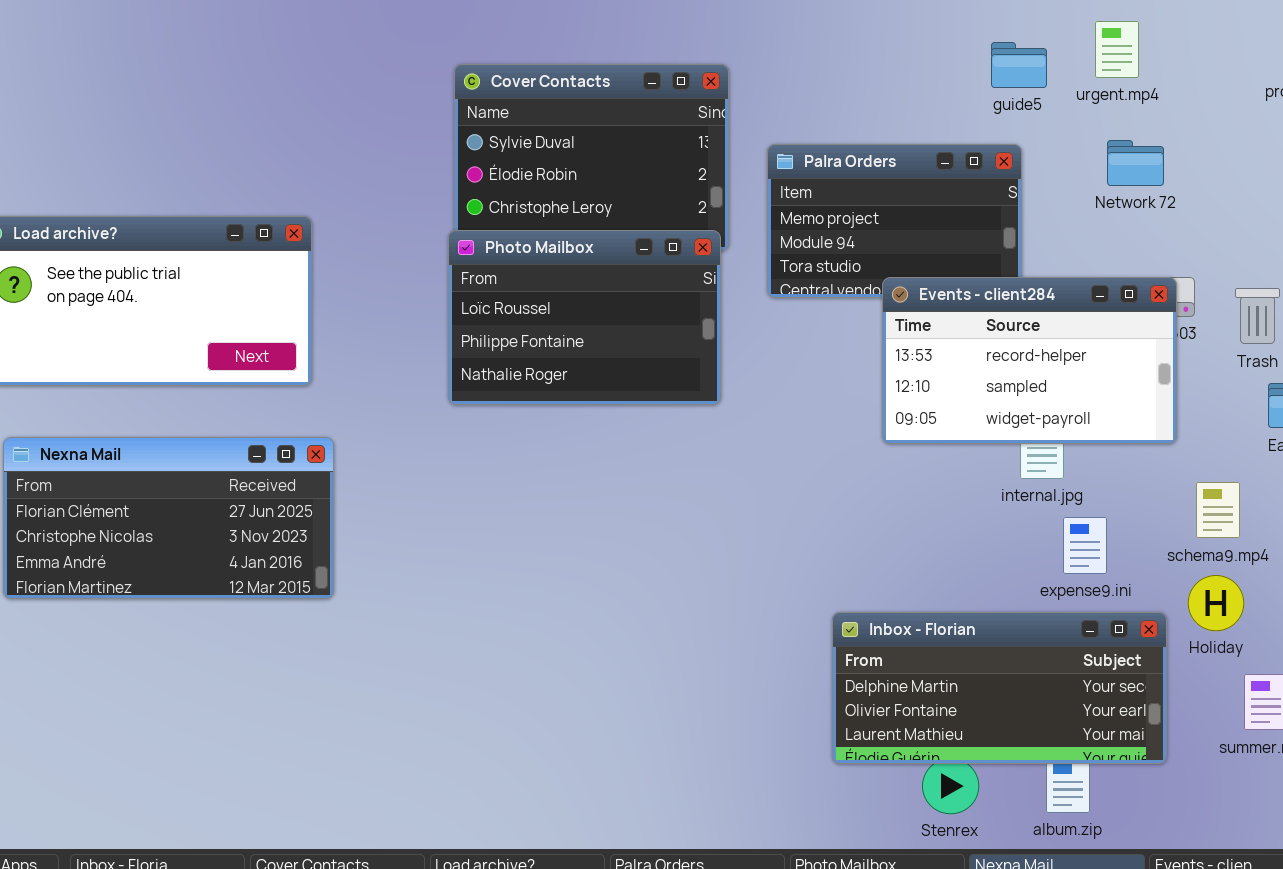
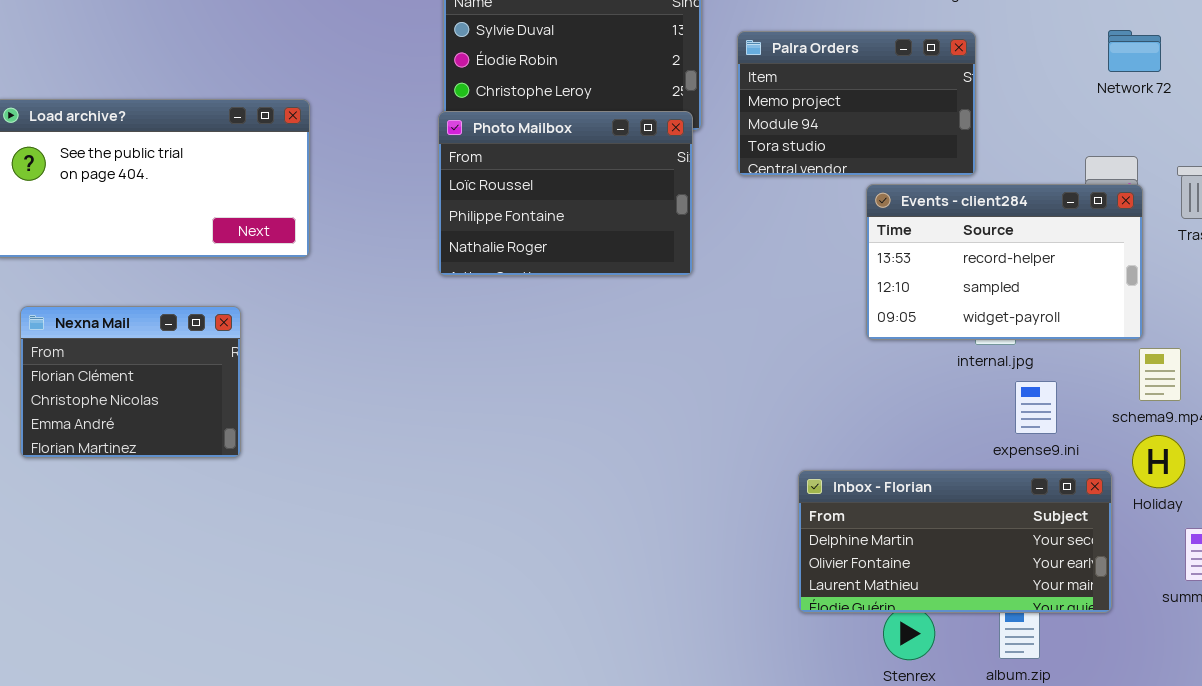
Network 72: [1107,140,1164,186] -> [1108,30,1161,72], moved
Events - client284: [882,277,1177,444] -> [866,184,1143,340], moved
Nexna Mail: [3,437,334,599] -> [20,306,241,458], resized

